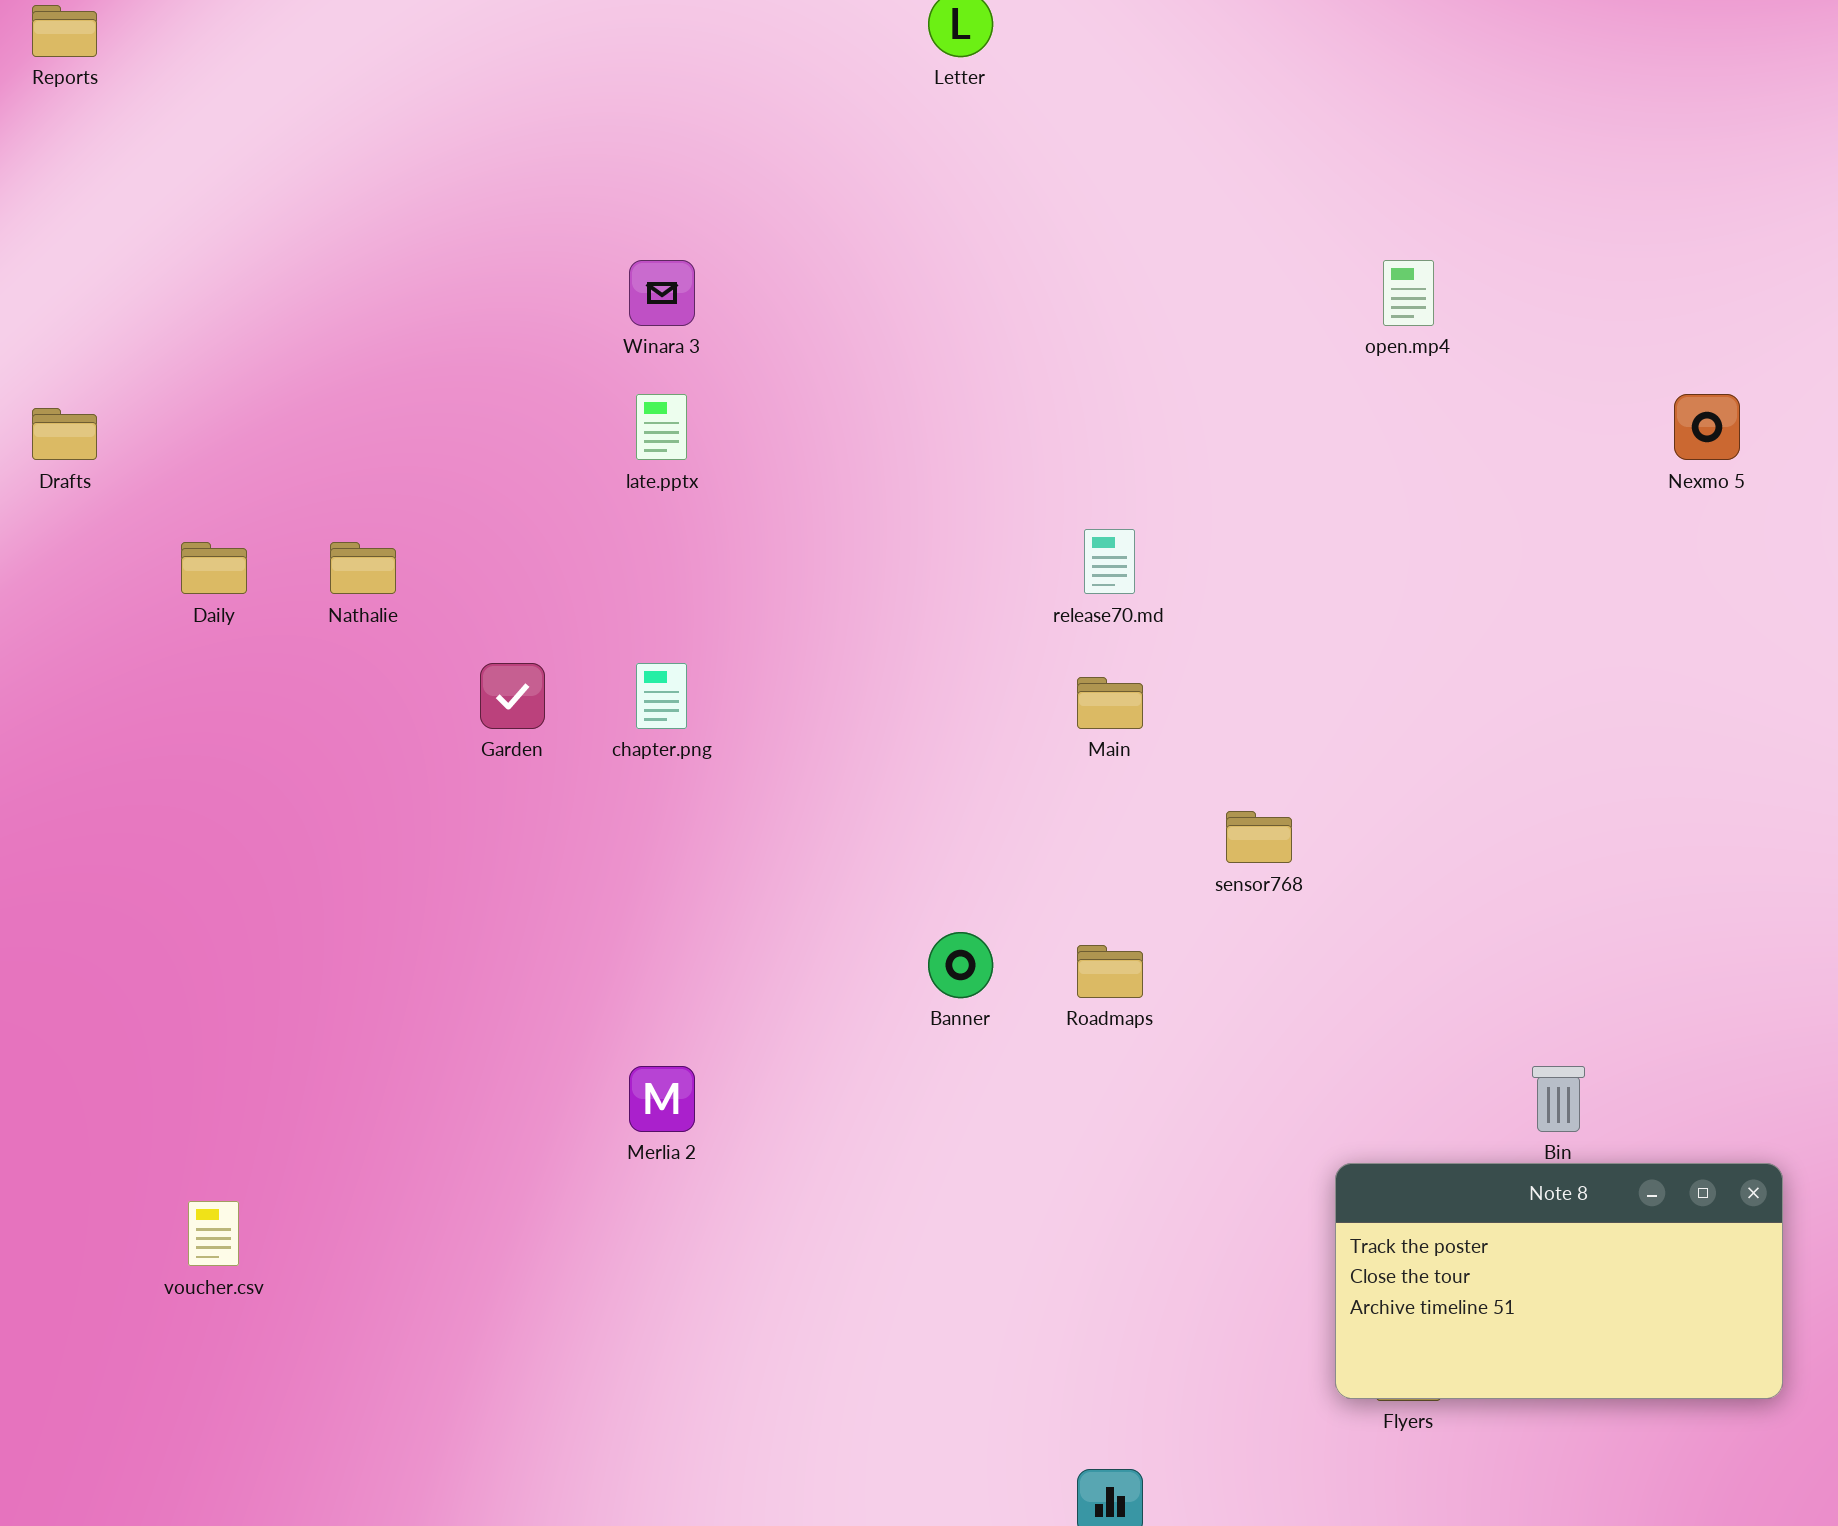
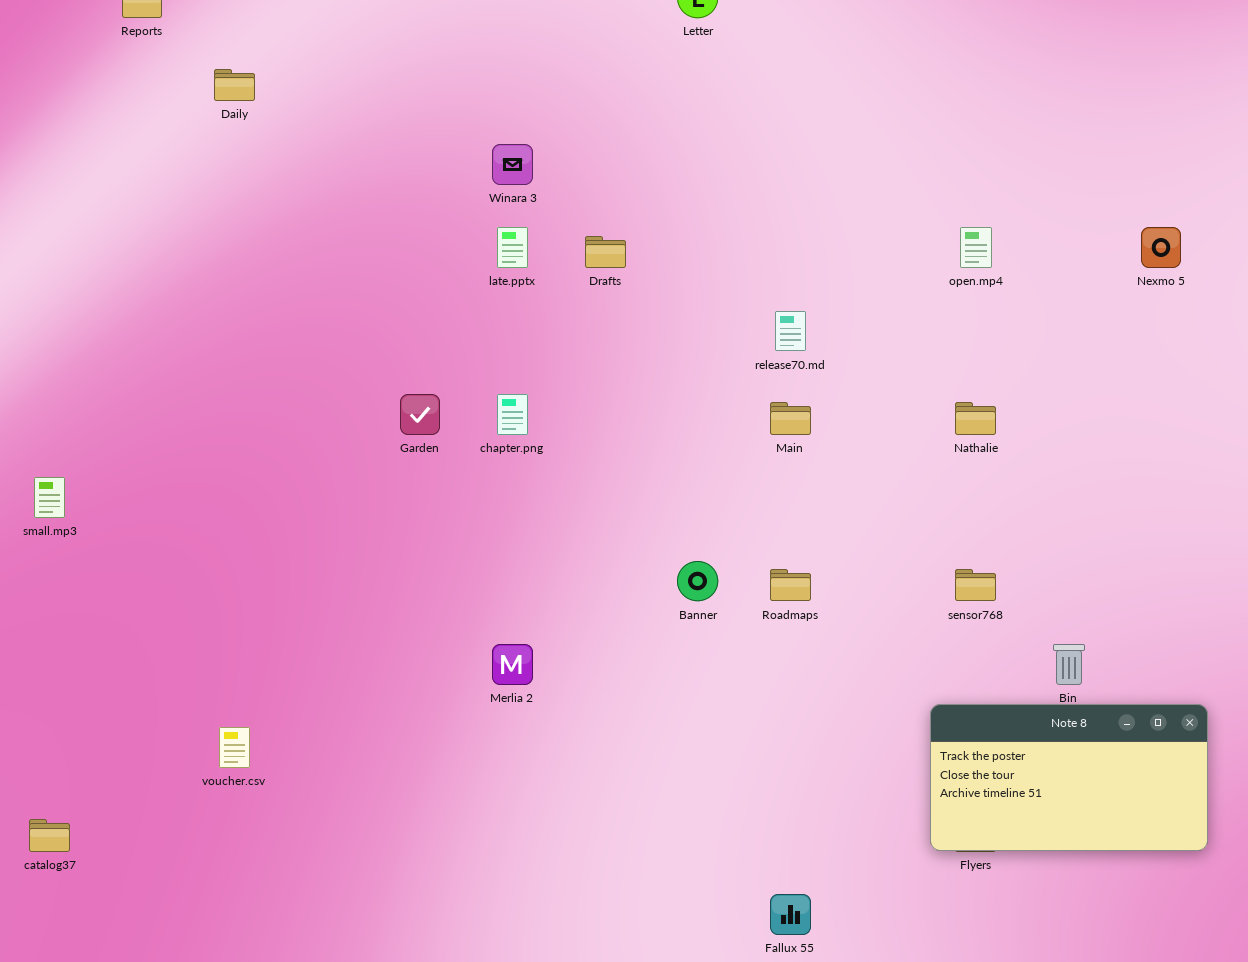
open.mp4: [1383,260,1434,326] -> [960,227,992,268], moved
Drafts: [32,408,97,460] -> [585,236,626,268], moved
Daily: [181,542,247,594] -> [214,69,255,101], moved
Nathalie: [330,542,396,594] -> [955,402,996,435], moved
sensor768: [1226,811,1292,863] -> [955,569,996,601], moved

